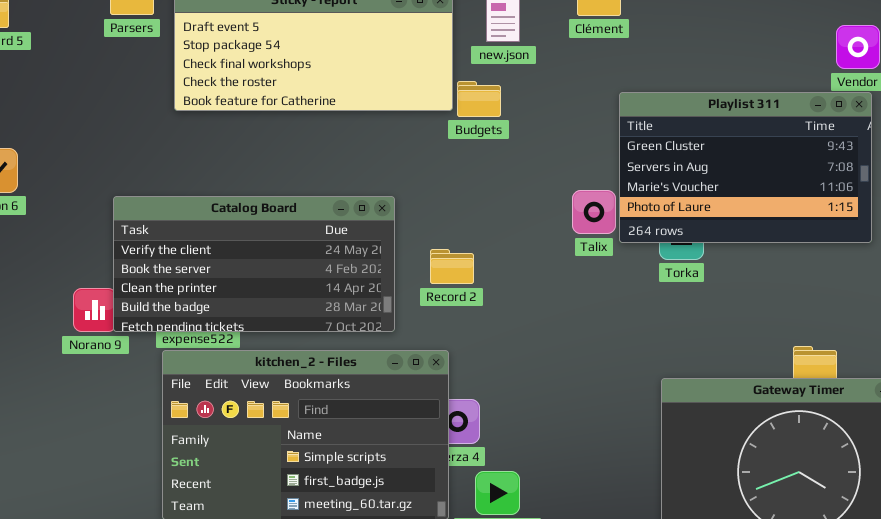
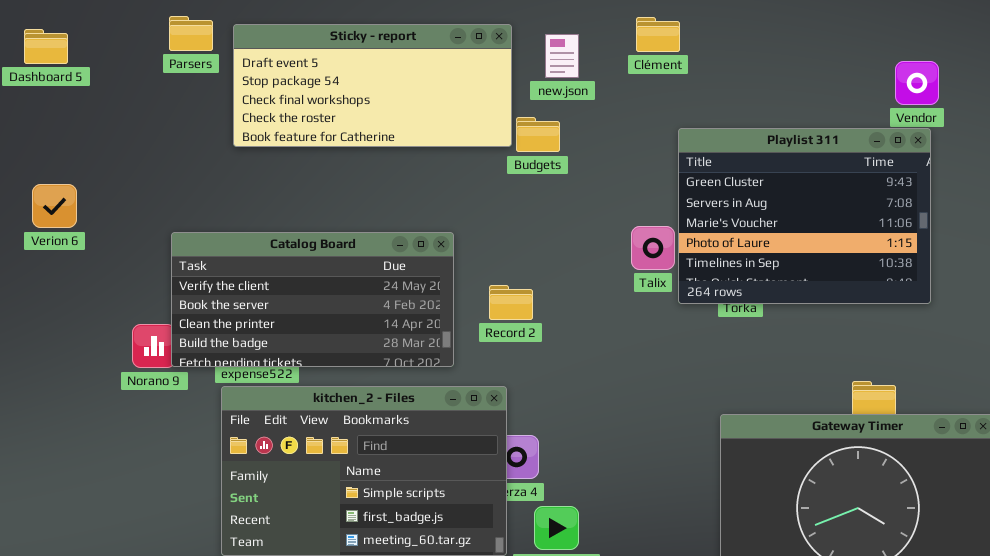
Playlist 311: [619,92,872,243] -> [678,128,931,304], resized

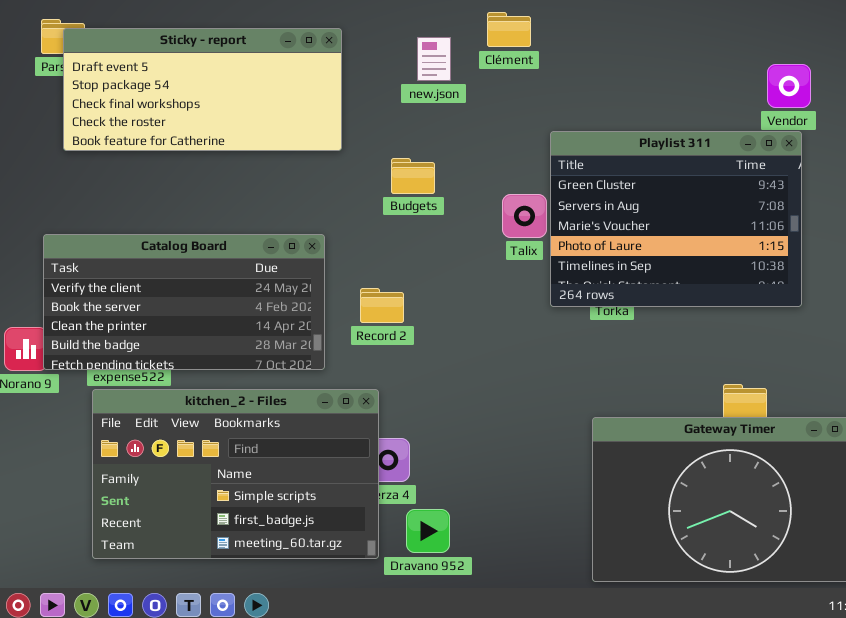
Clément: [636,17,680,52] -> [487,12,531,47], moved
Sticky - report: [233,24,512,147] -> [63,28,342,151], moved
Budgets: [516,117,560,152] -> [391,158,435,194], moved
Talix: [631,226,675,270] -> [502,194,547,238], moved

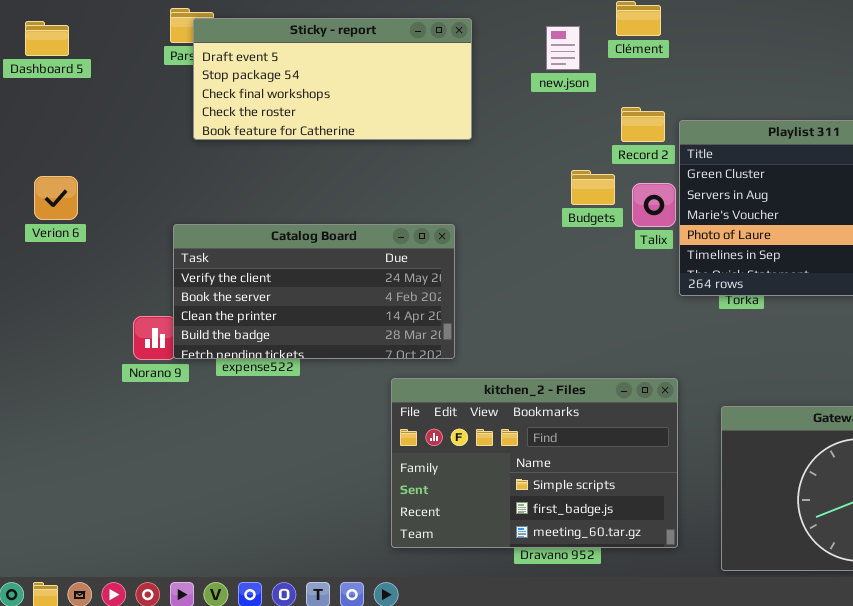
Budgets: [391,158,435,194] -> [571,170,615,205], moved
Record 2: [360,288,404,323] -> [621,107,665,142], moved
kitchen_2 - Files: [92,389,379,559] -> [391,378,678,548], moved

